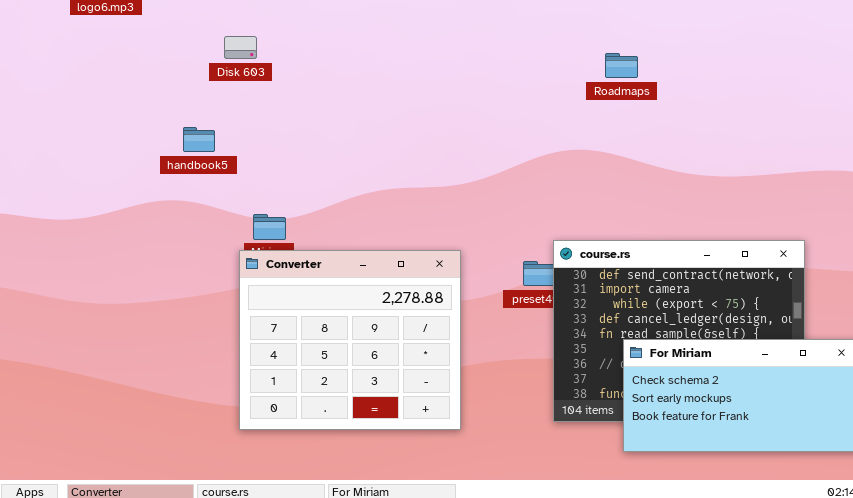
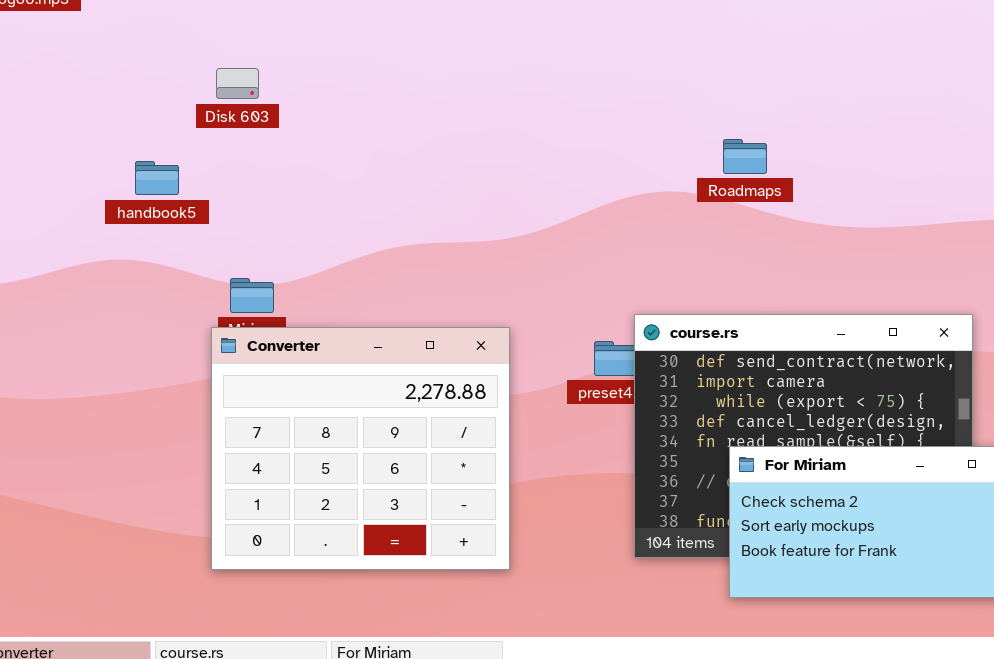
Disk 603: [224,36,257,59] -> [216,68,259,99], moved
Roadmaps: [605,53,638,78] -> [723,139,767,174], moved

